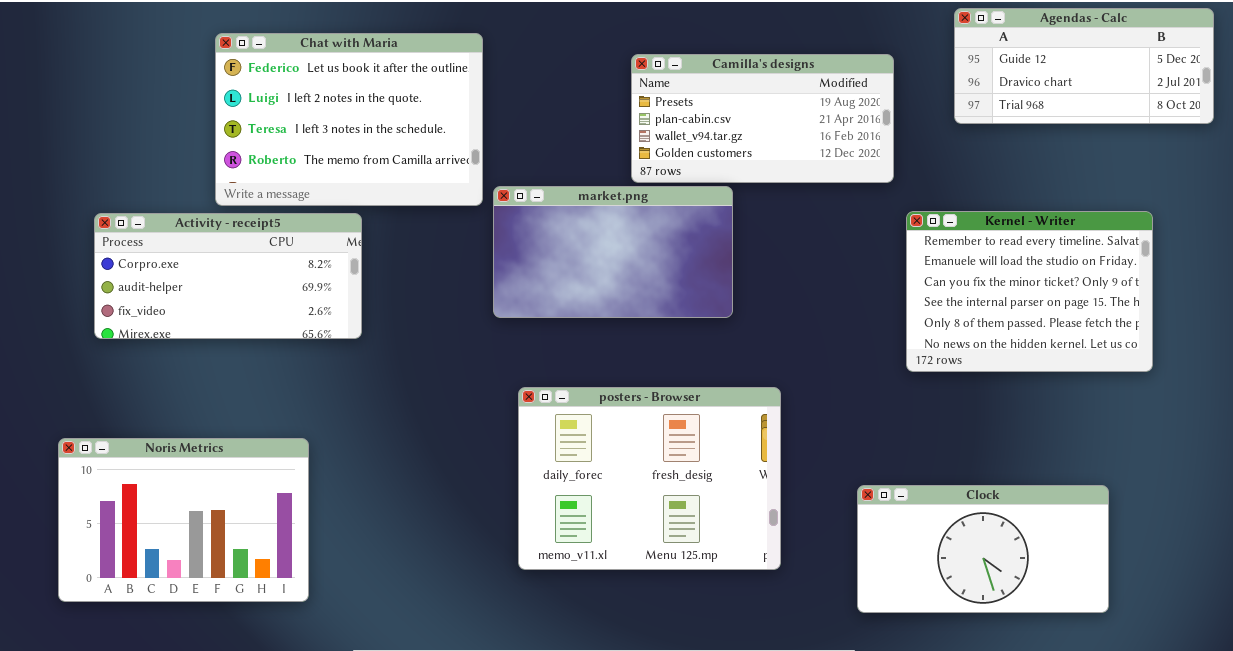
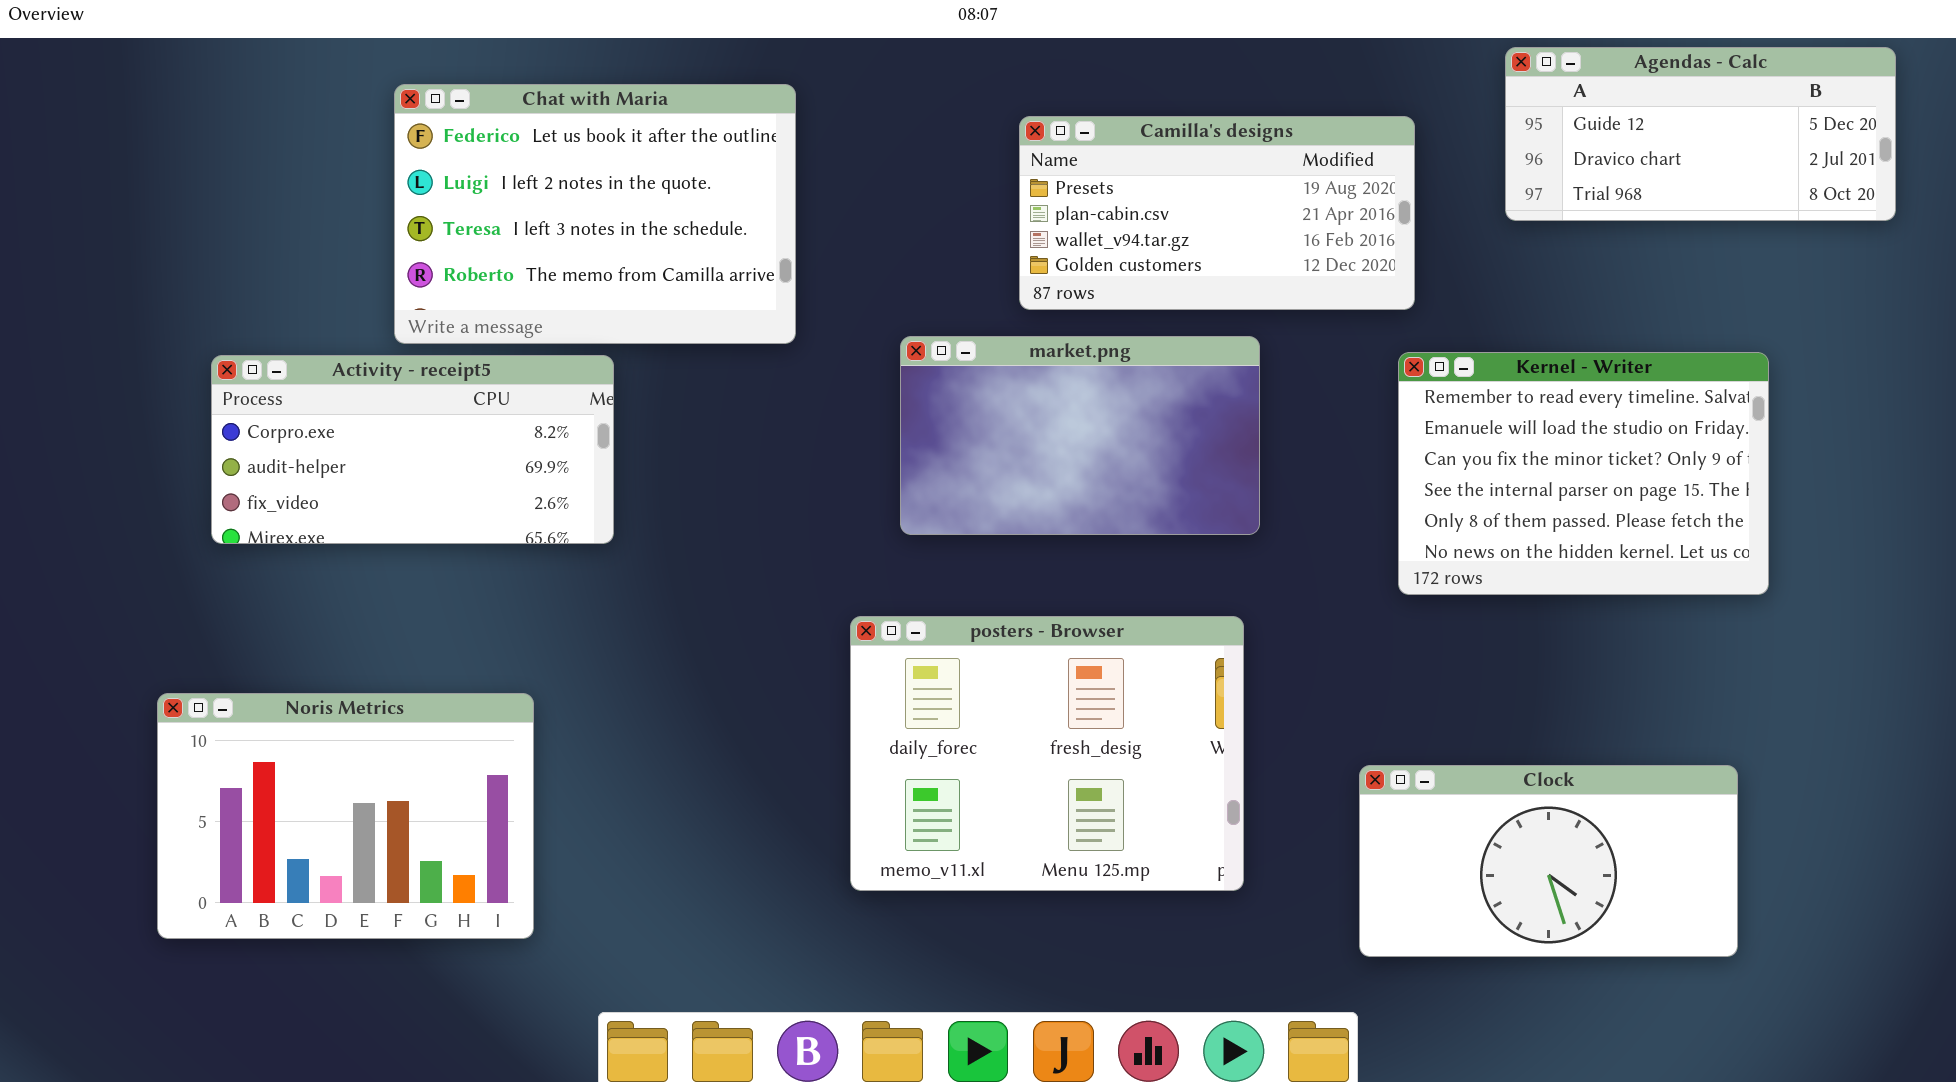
market.png: [493,186,733,318] -> [900,336,1260,535], moved
Kernel - Writer: [906,211,1153,372] -> [1398,352,1769,595], moved

